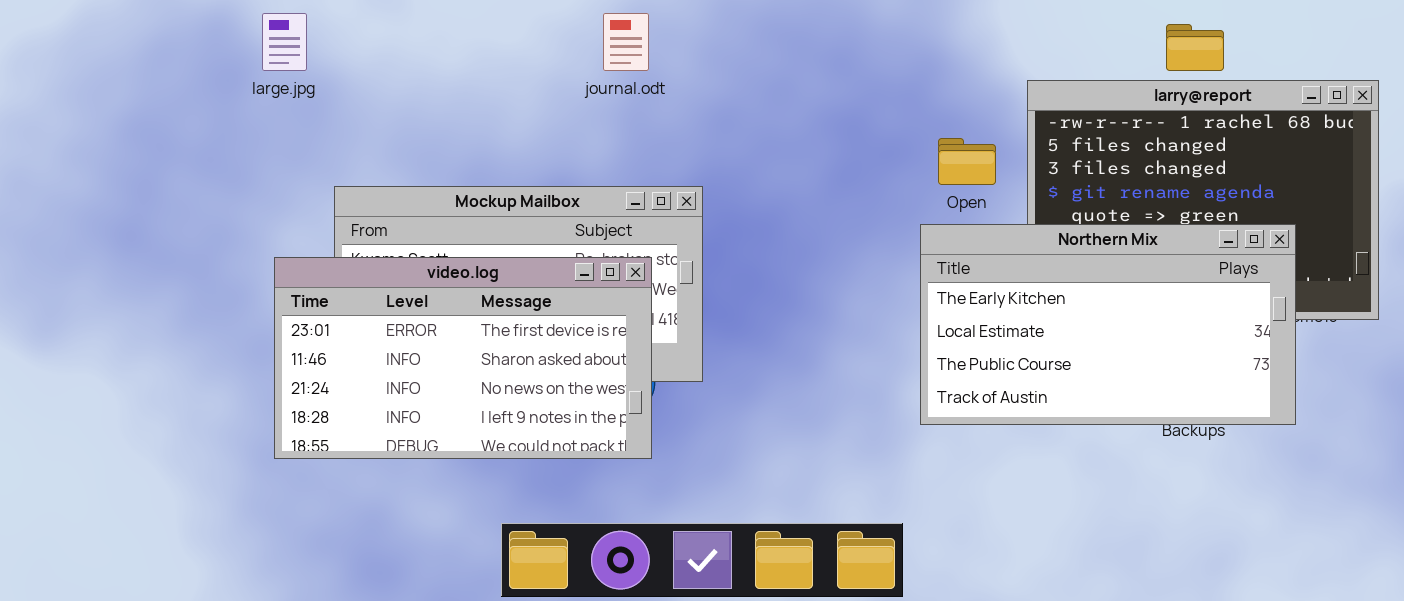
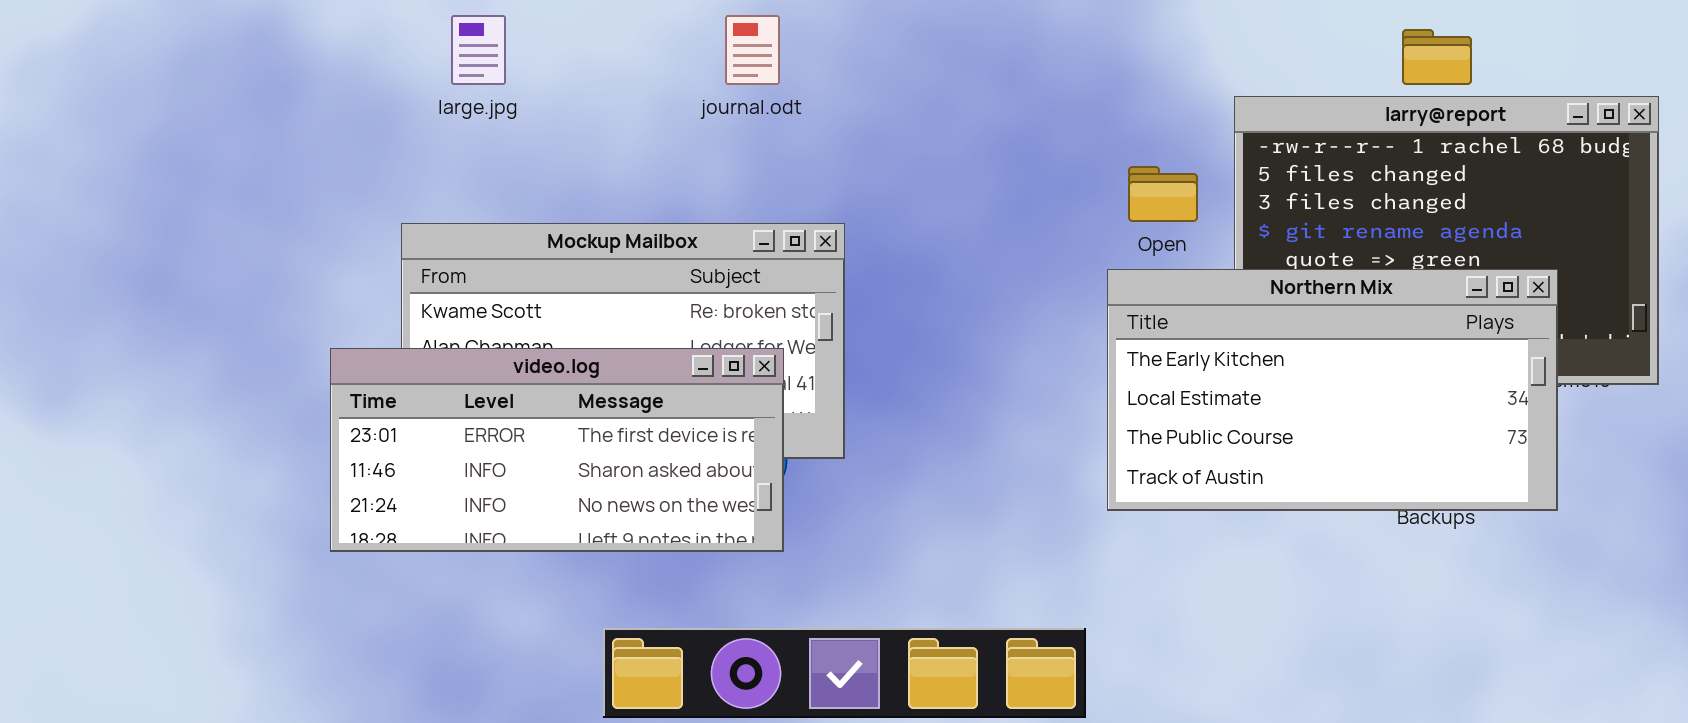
large.jpg: [262,13,307,71] -> [451,15,506,85], moved
video.log: [274,257,652,459] -> [330,348,784,552], resized

